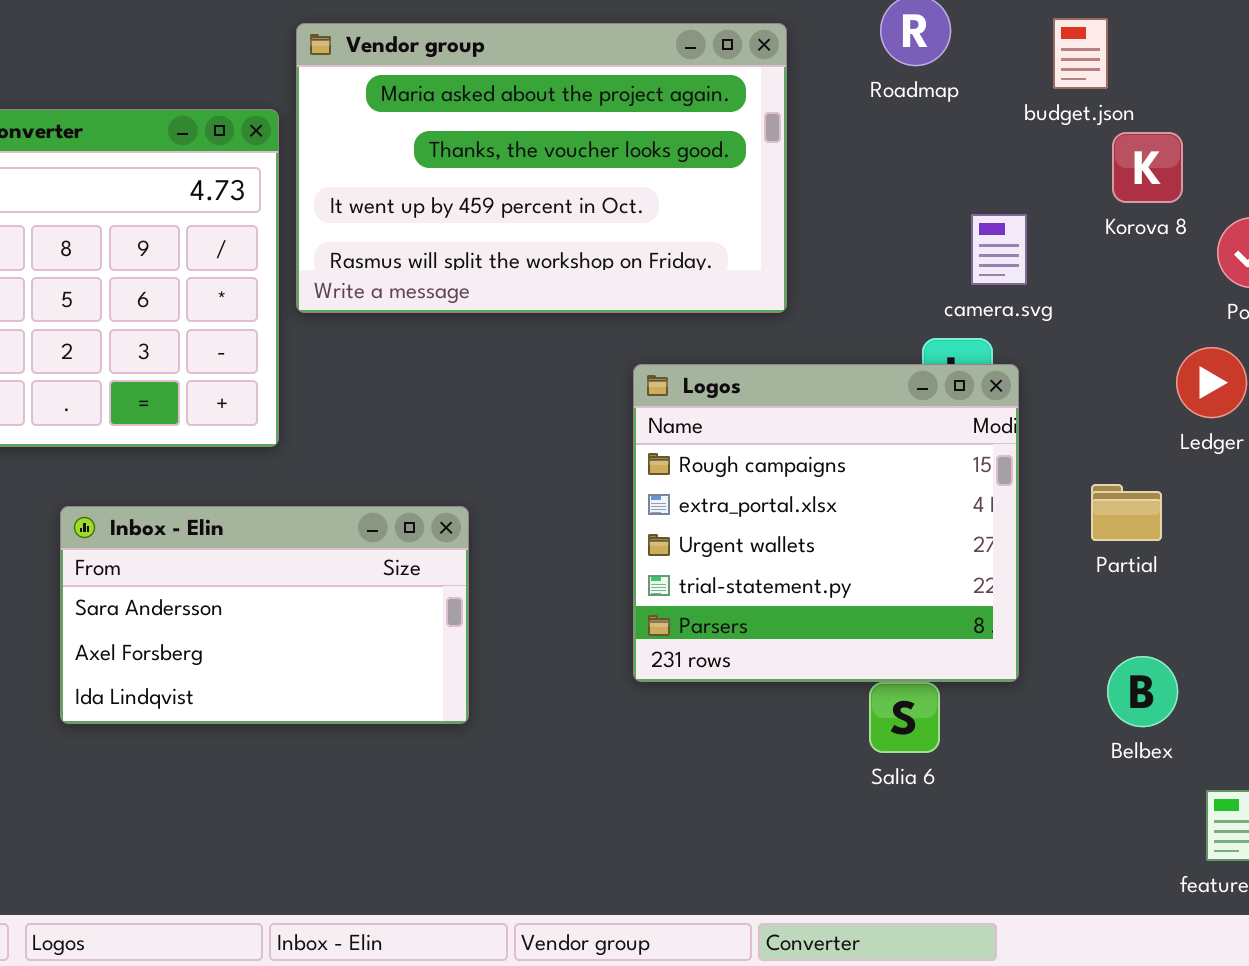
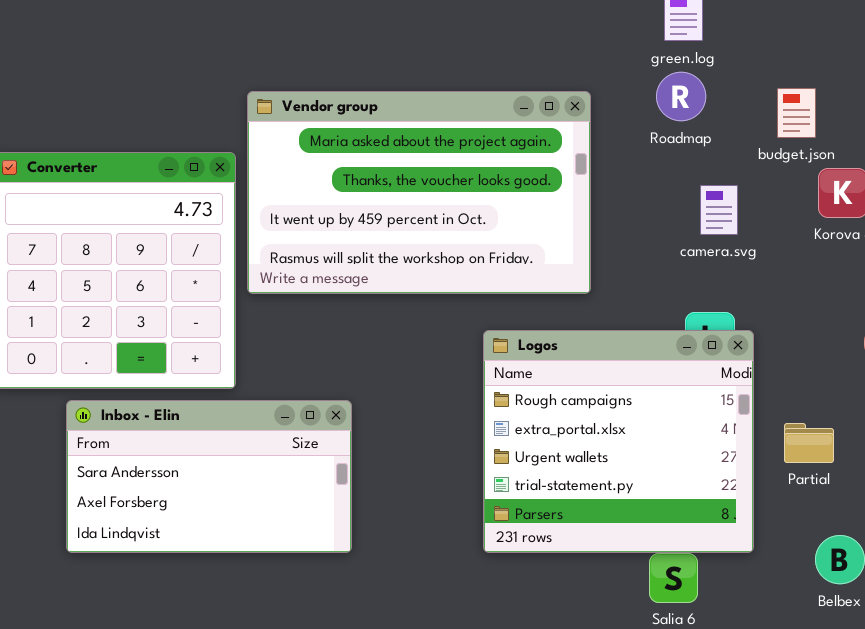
camera.svg: [971,214,1027,285] -> [700,185,738,235], moved
Partial: [1091,484,1162,541] -> [784,423,834,463], moved
Inbox - Elin: [60,506,469,724] -> [66,400,352,553], moved

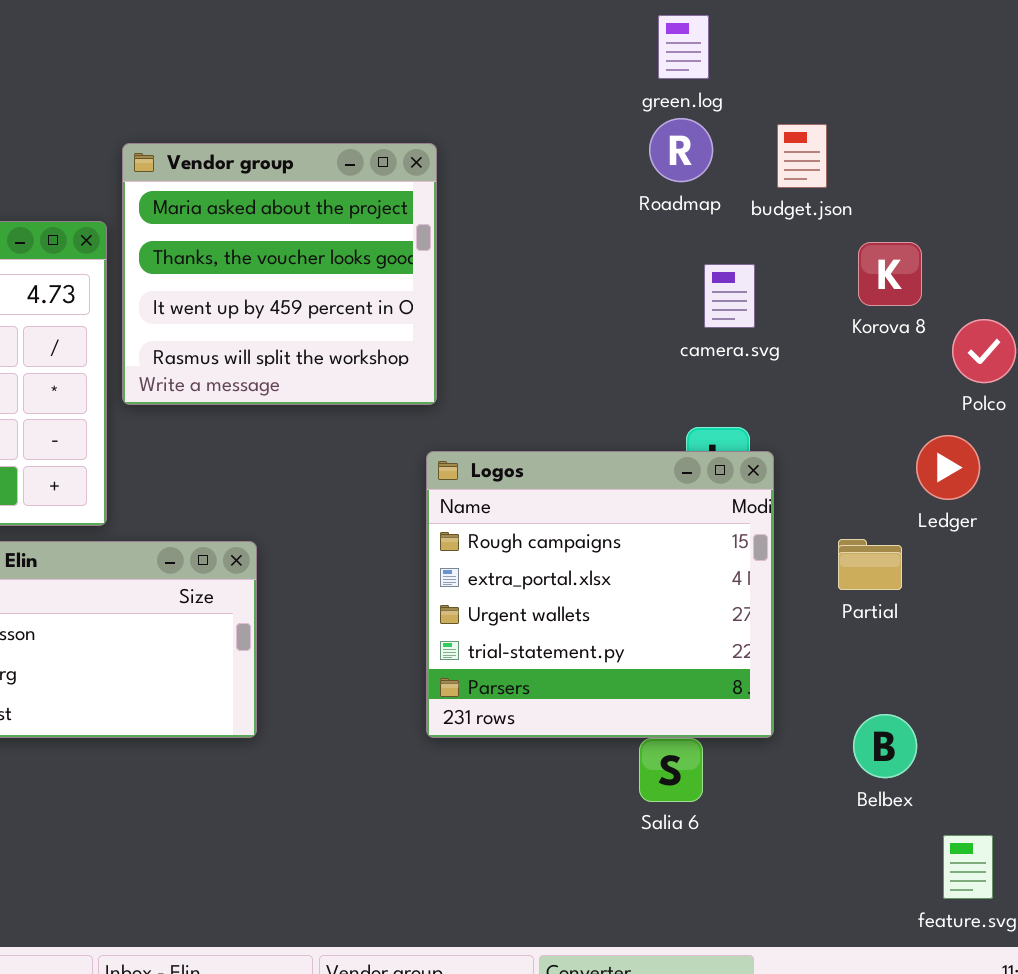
budget.json: [777,88,816,138] -> [777,124,827,188], moved
Vendor group: [247,91,591,294] -> [122,143,437,405], resized
Partial: [784,423,834,463] -> [838,539,902,590], moved

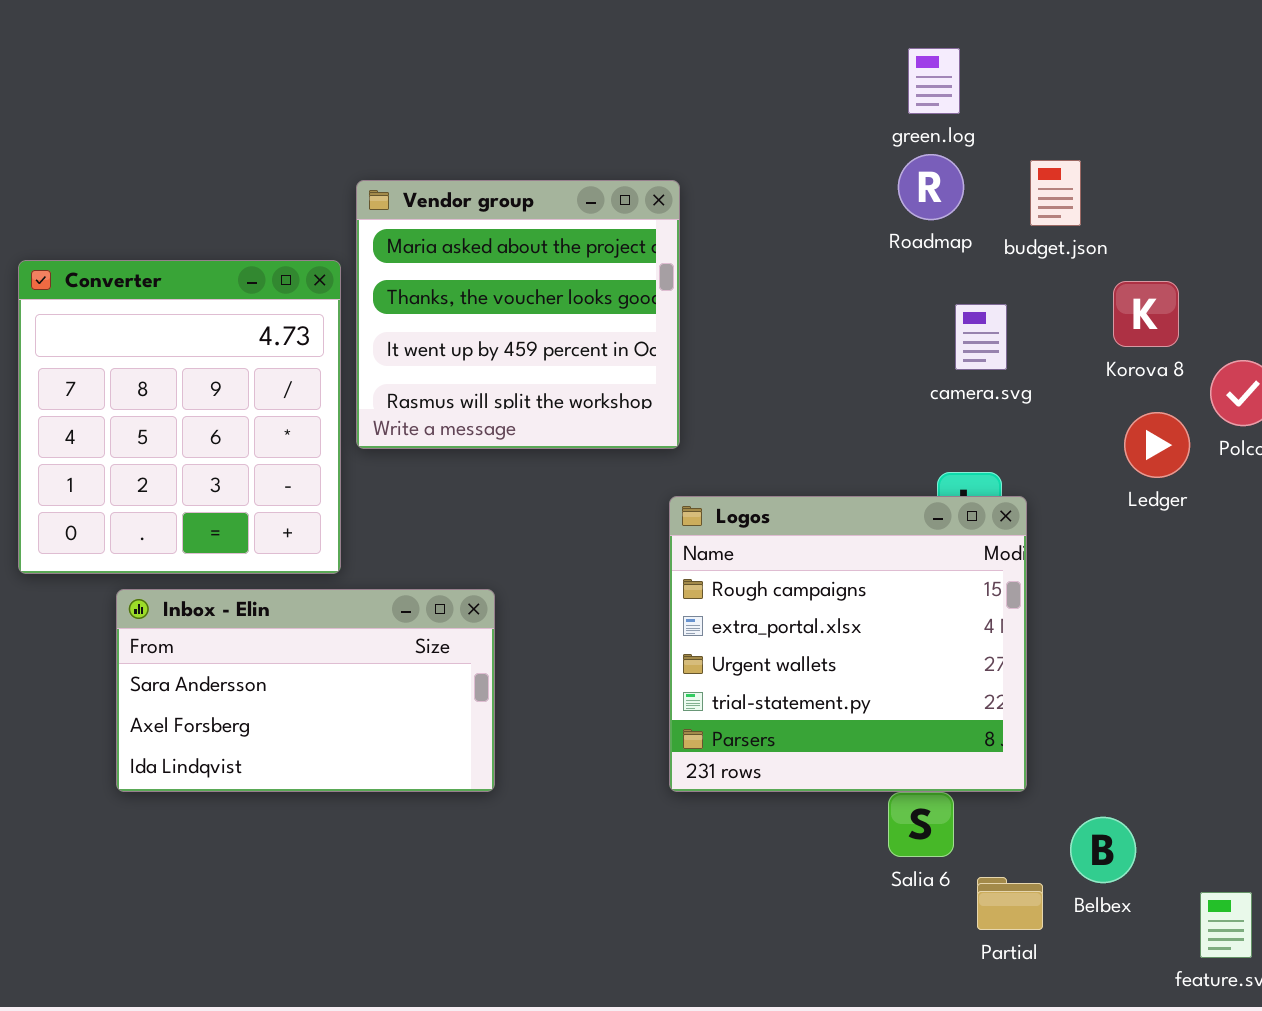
Ledger: [916,435,980,500] -> [1124,412,1190,478], moved
Partial: [838,539,902,590] -> [977,877,1043,930], moved
Belbex: [853,714,917,778] -> [1070,817,1136,883], moved

